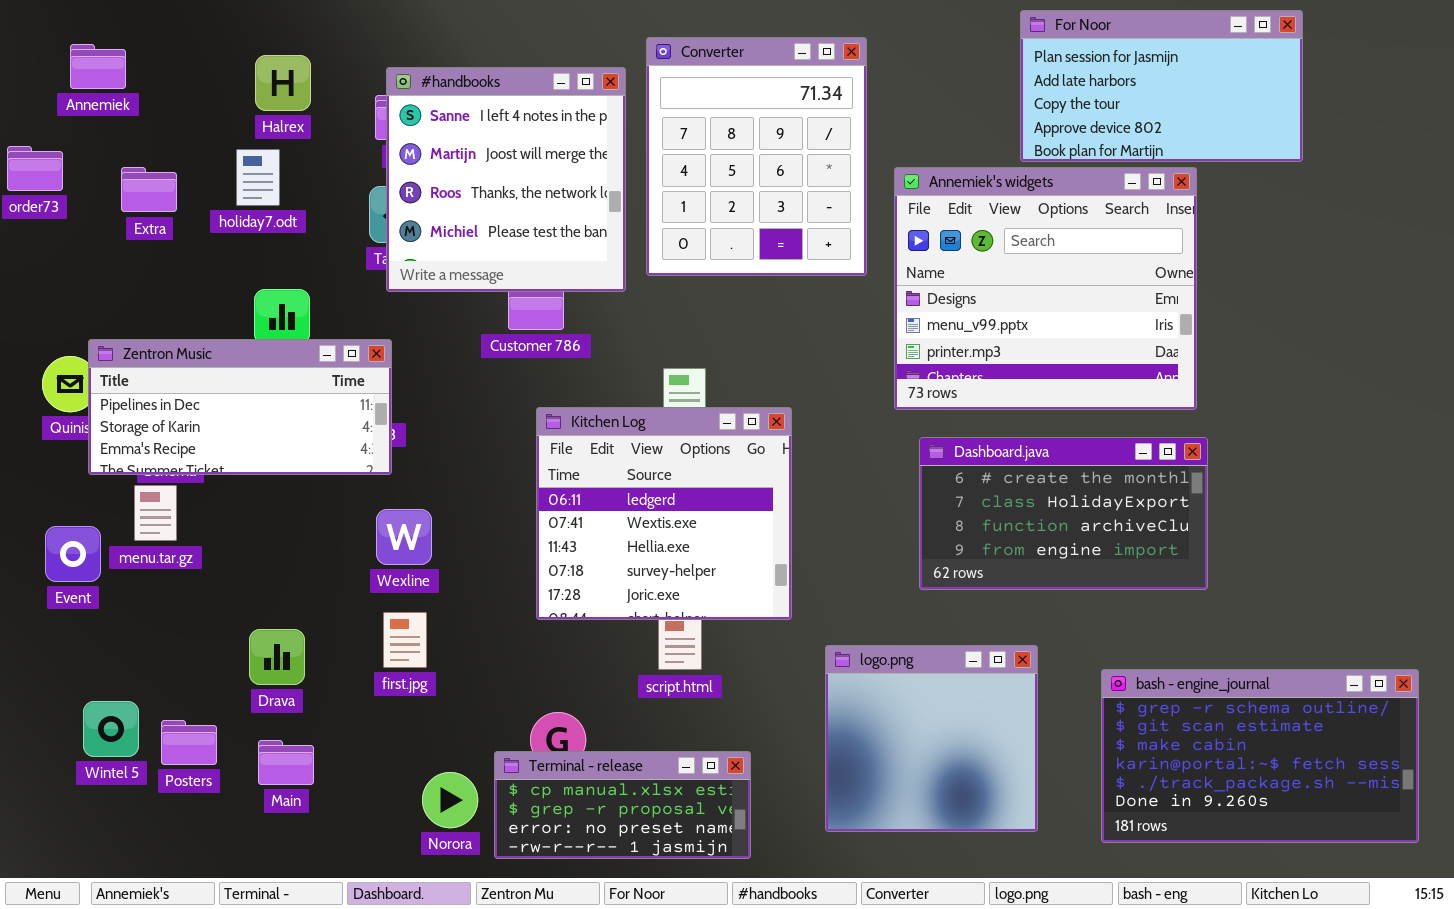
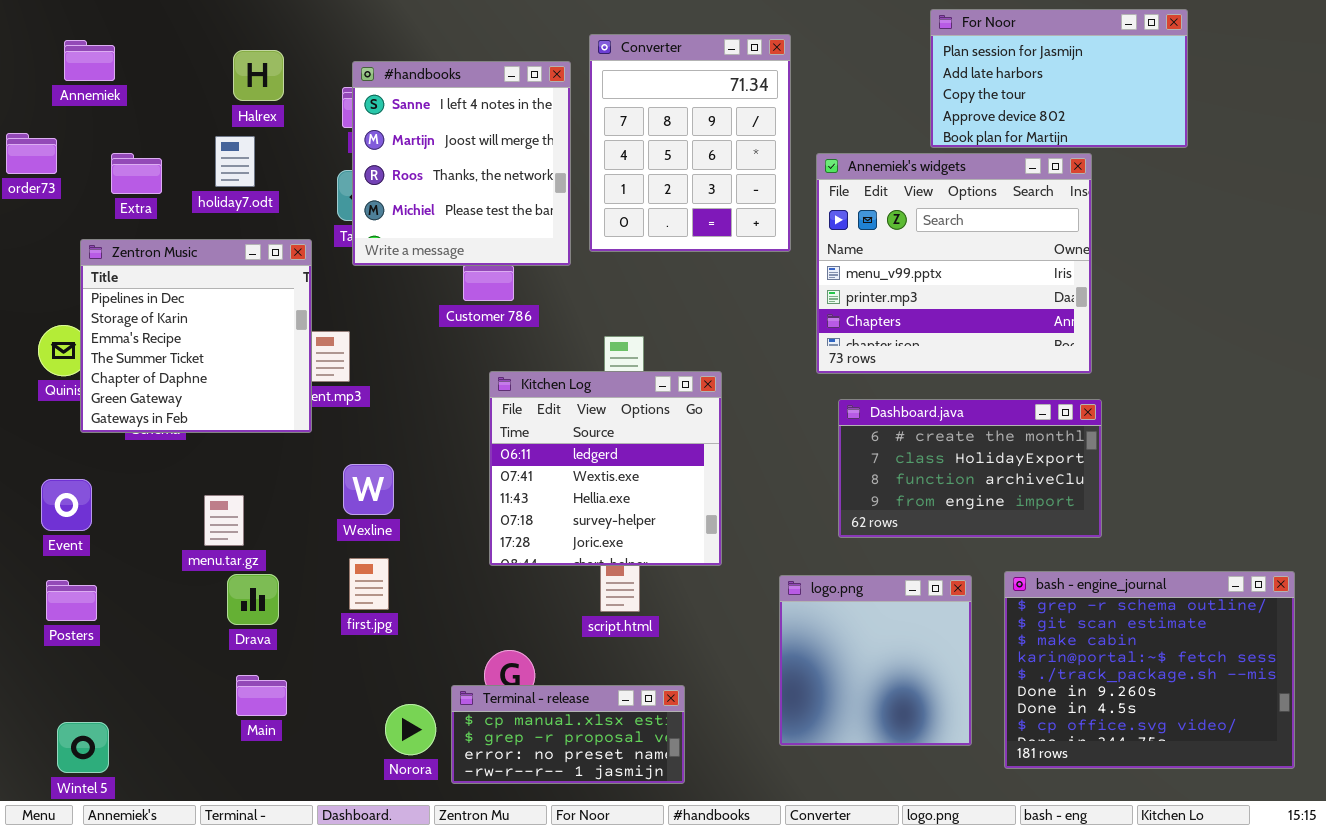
Annemiek's widgets: [894,167,1197,410] -> [816,153,1092,374], scrolled down 1 row
Zentron Music: [88,339,392,475] -> [80,239,312,433], resized
menu.tar.gz: [134,485,177,541] -> [204,495,244,546], moved
logo.png: [825,645,1038,832] -> [779,575,972,746], moved
bash - engine_journal: [1101,669,1419,843] -> [1004,571,1295,769], resized
Wintel 5: [83,701,139,757] -> [57,722,109,773], moved
Posters: [161,720,217,765] -> [46,580,97,621], moved

